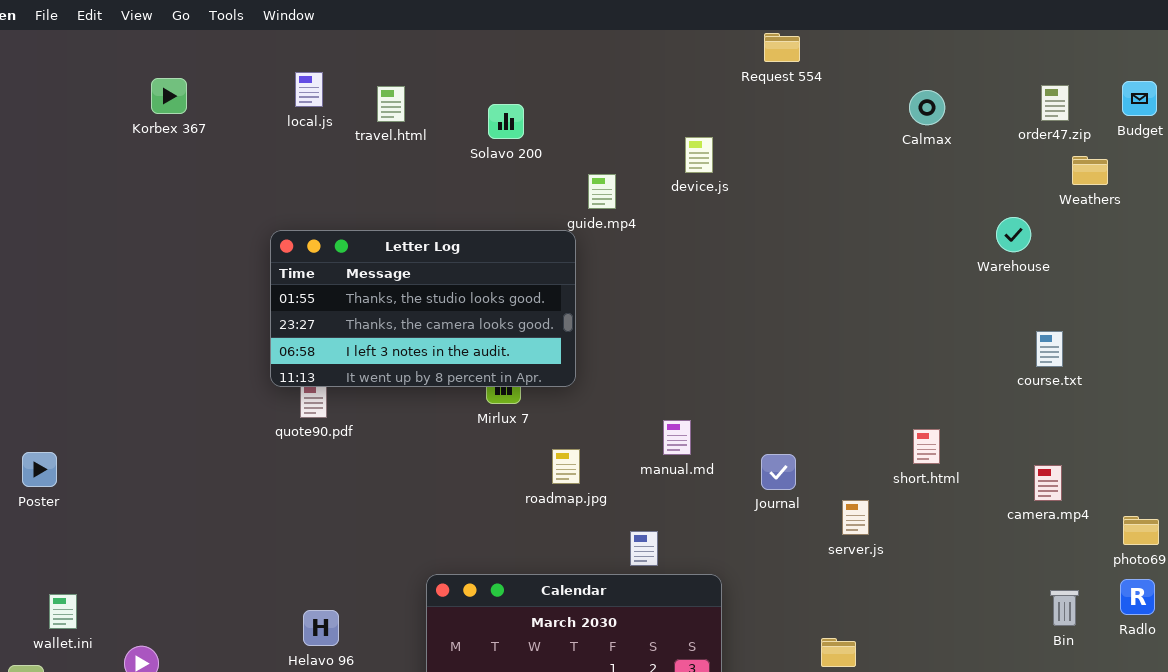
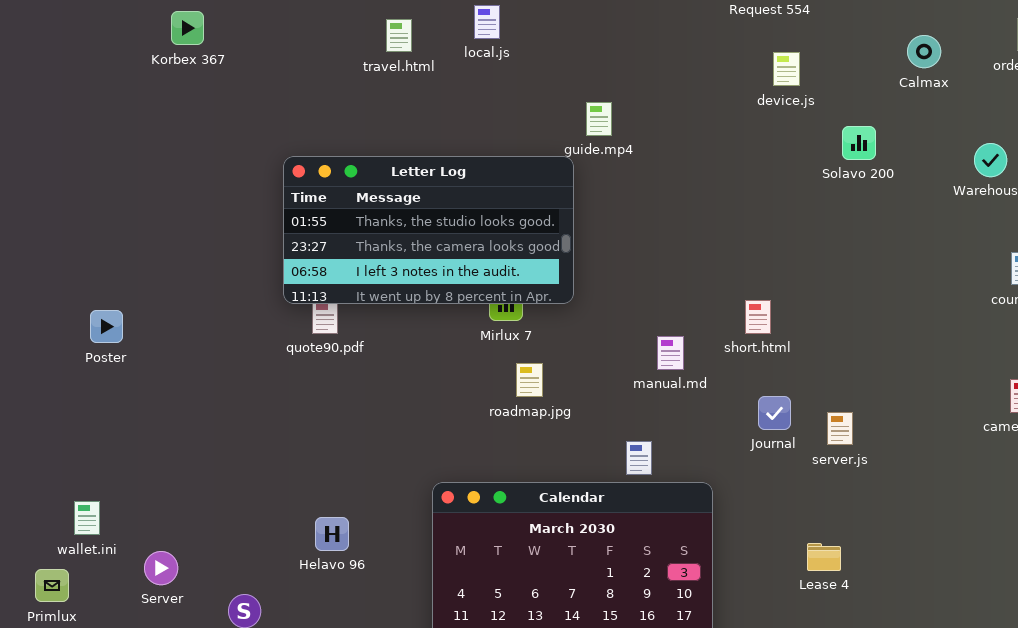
local.js: [295,72,323,107] -> [474,5,500,39], moved
Calmax: [909,90,945,125] -> [907,35,941,68], moved
Solavo 200: [488,104,524,139] -> [842,126,876,160], moved
device.js: [685,137,713,173] -> [773,52,800,86], moved
short.html: [913,429,940,464] -> [745,300,771,334], moved
roadmap.jpg: [552,449,580,484] -> [516,363,543,397], moved
Poster: [22,452,57,487] -> [90,310,123,343], moved
Journal: [761,454,796,490] -> [758,396,791,430], moved

